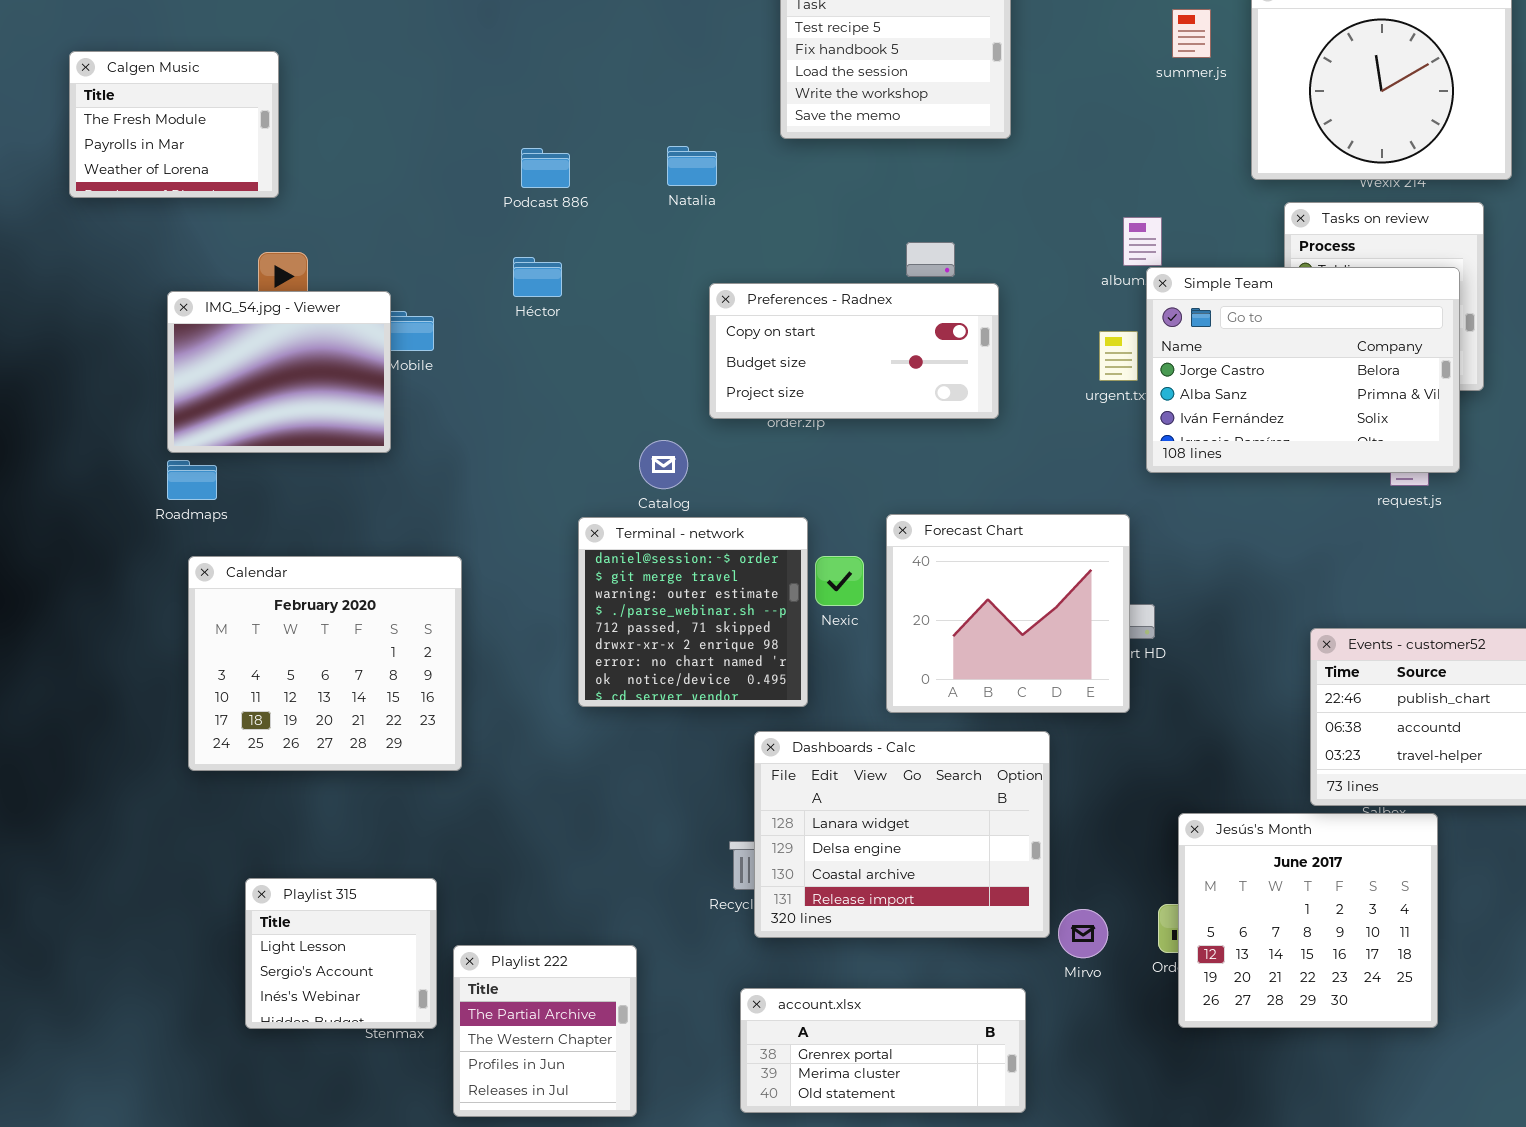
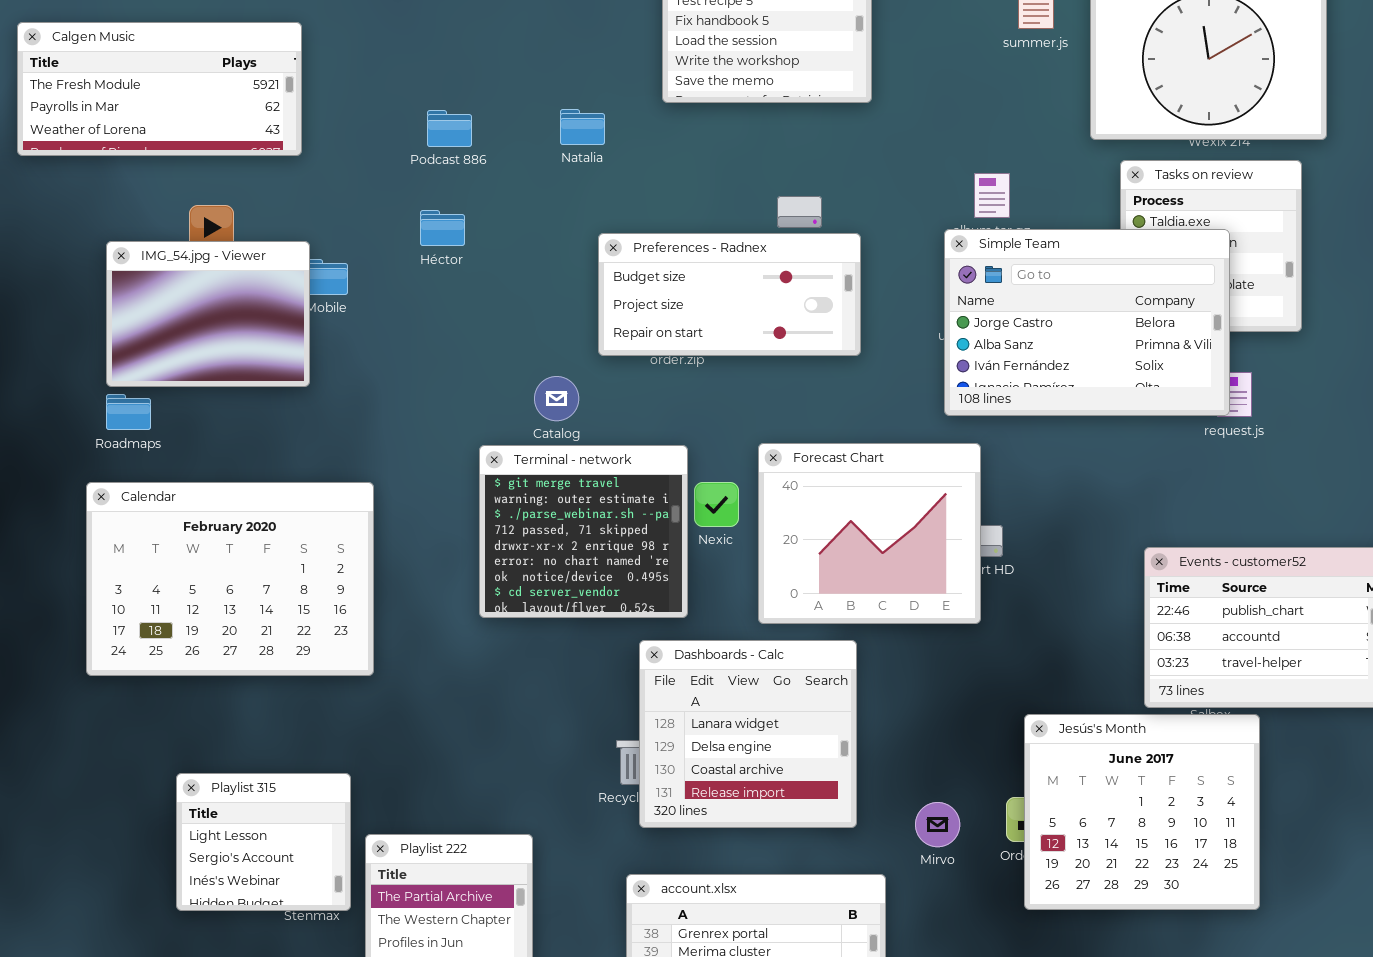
Calgen Music: [69,51,279,198] -> [17,22,302,156], resized
Simple Team: [1146,267,1460,473] -> [944,229,1230,416], moved
Preferences - Radnex: [709,283,999,419] -> [598,233,861,356], scrolled down 1 row
Terminal - network: [578,517,808,707] -> [479,445,688,618], scrolled down 1 row
Calendar: [188,556,462,771] -> [86,482,374,676], resized
Dashboards - Calc: [754,731,1050,938] -> [639,640,857,828], resized

